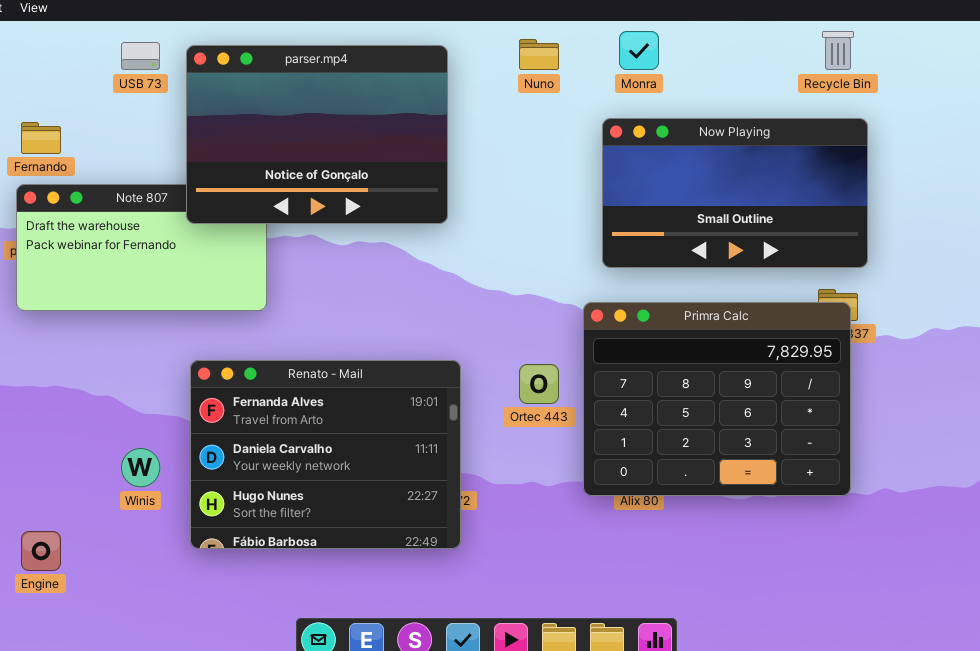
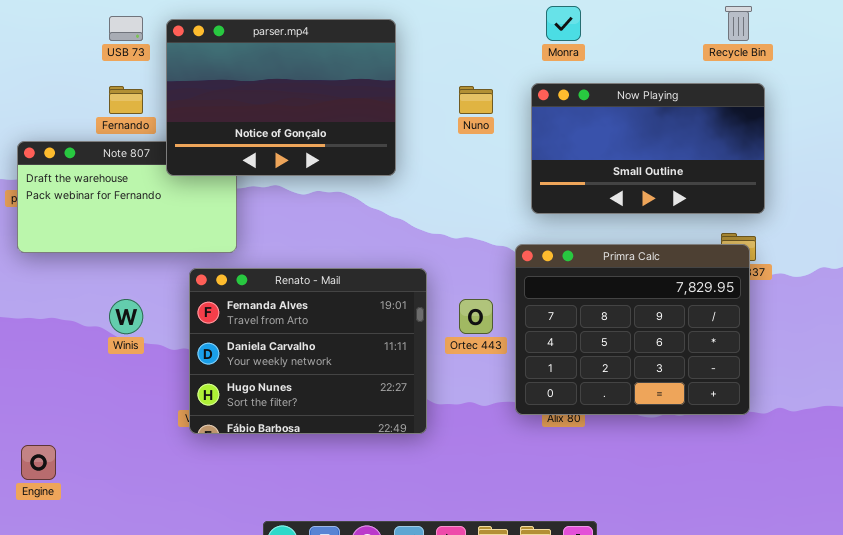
Nuno: [519,39,559,70] -> [459,86,493,114], moved
Fernando: [21,122,61,154] -> [109,86,143,114], moved
Renato - Mail: [190,360,461,549] -> [189,268,427,434], moved
Winis: [121,448,160,487] -> [109,299,143,334], moved

